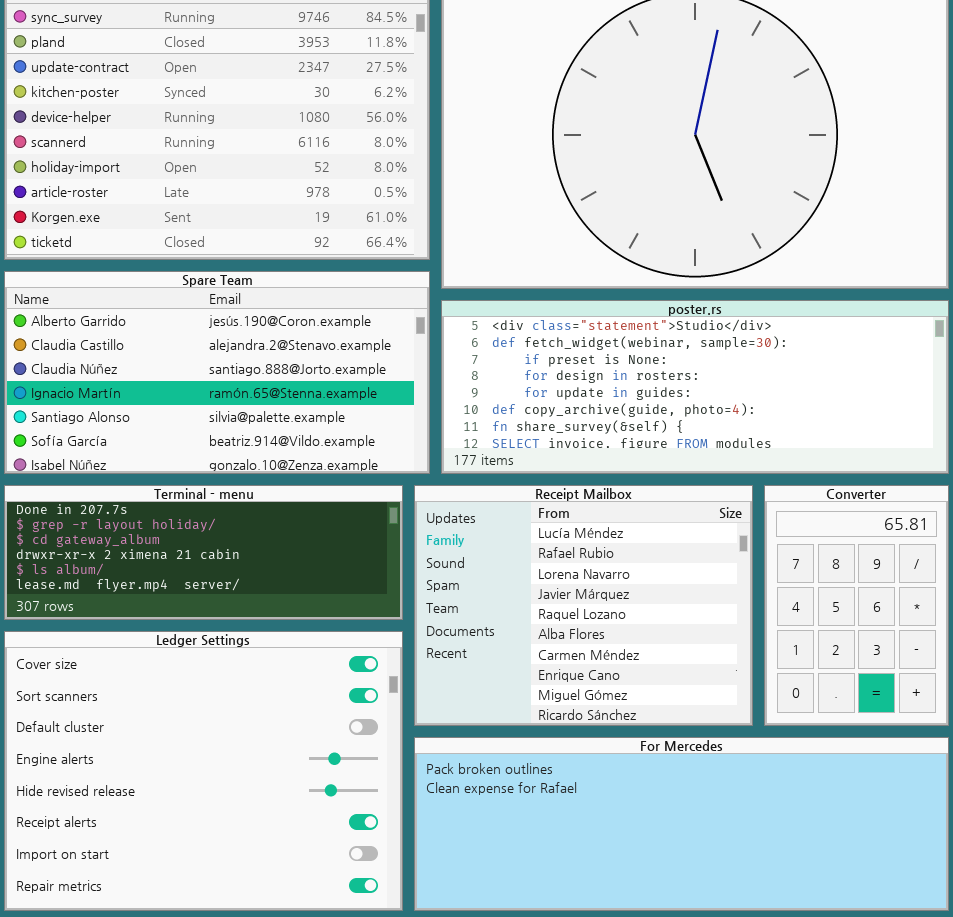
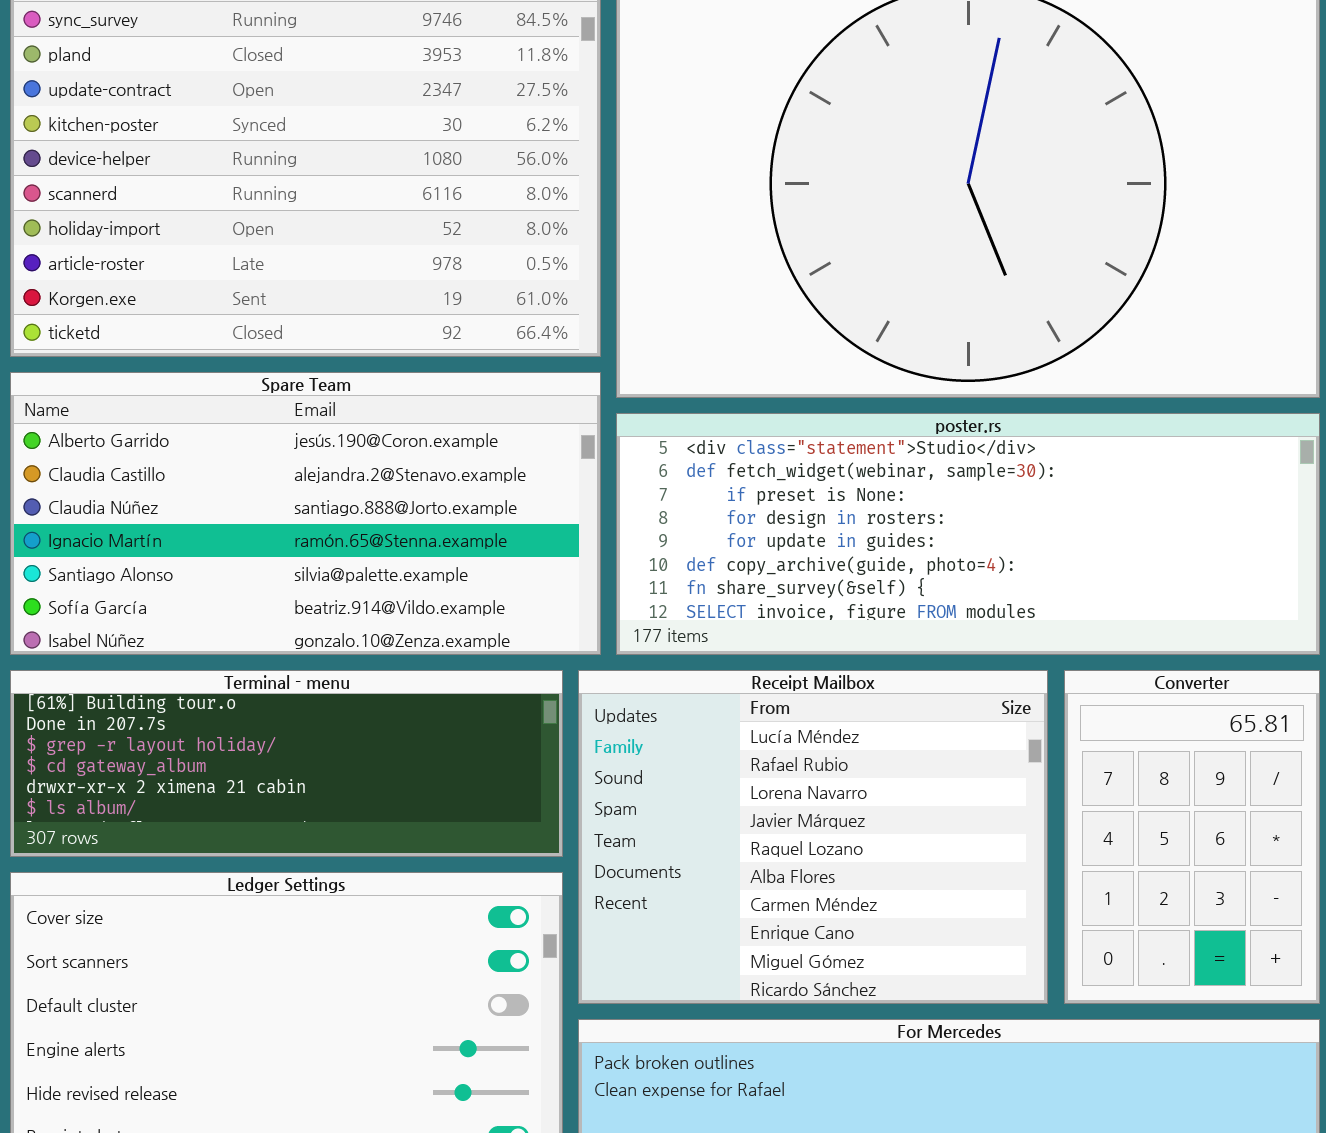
Terminal - menu: [4,485,403,620] -> [10,670,563,857], scrolled up 1 row

